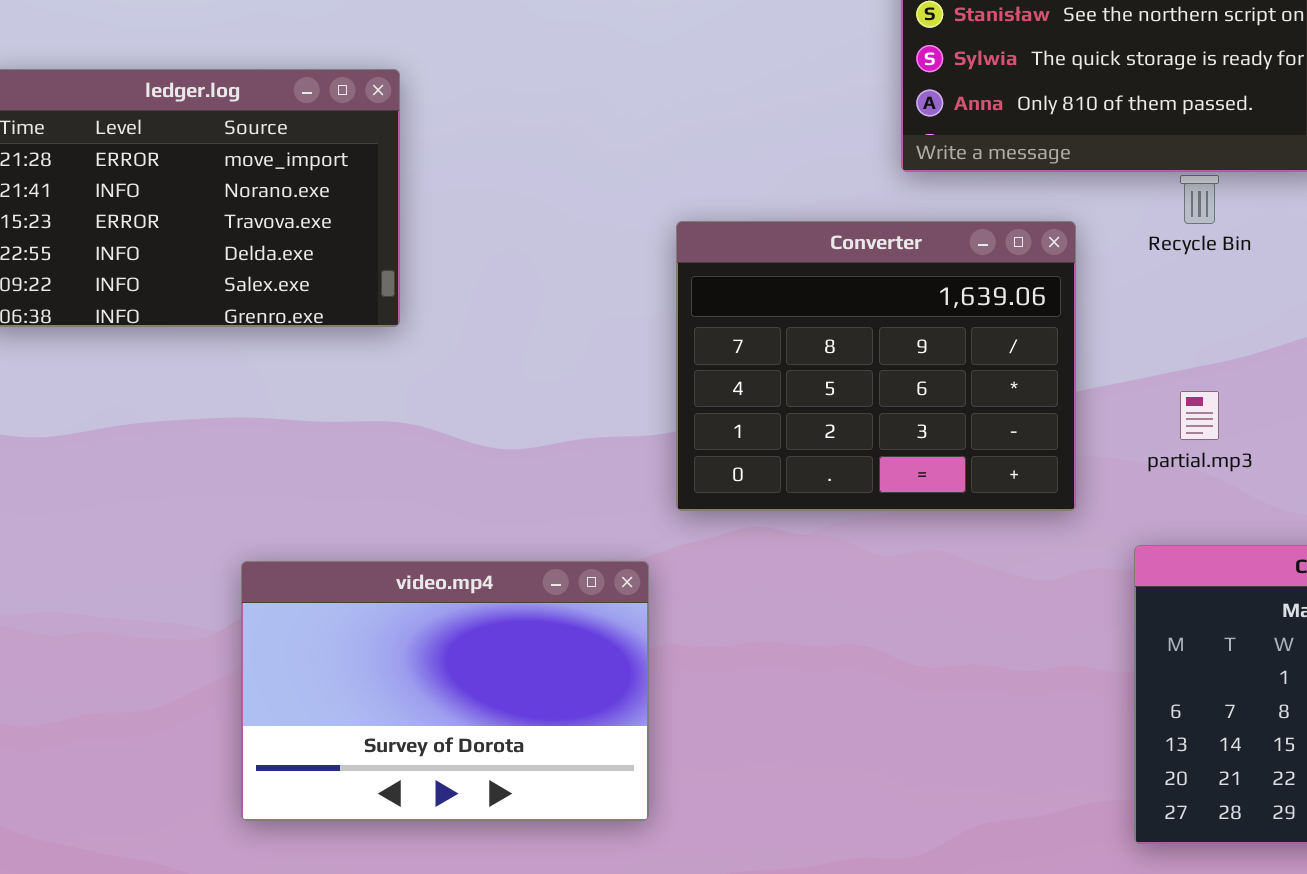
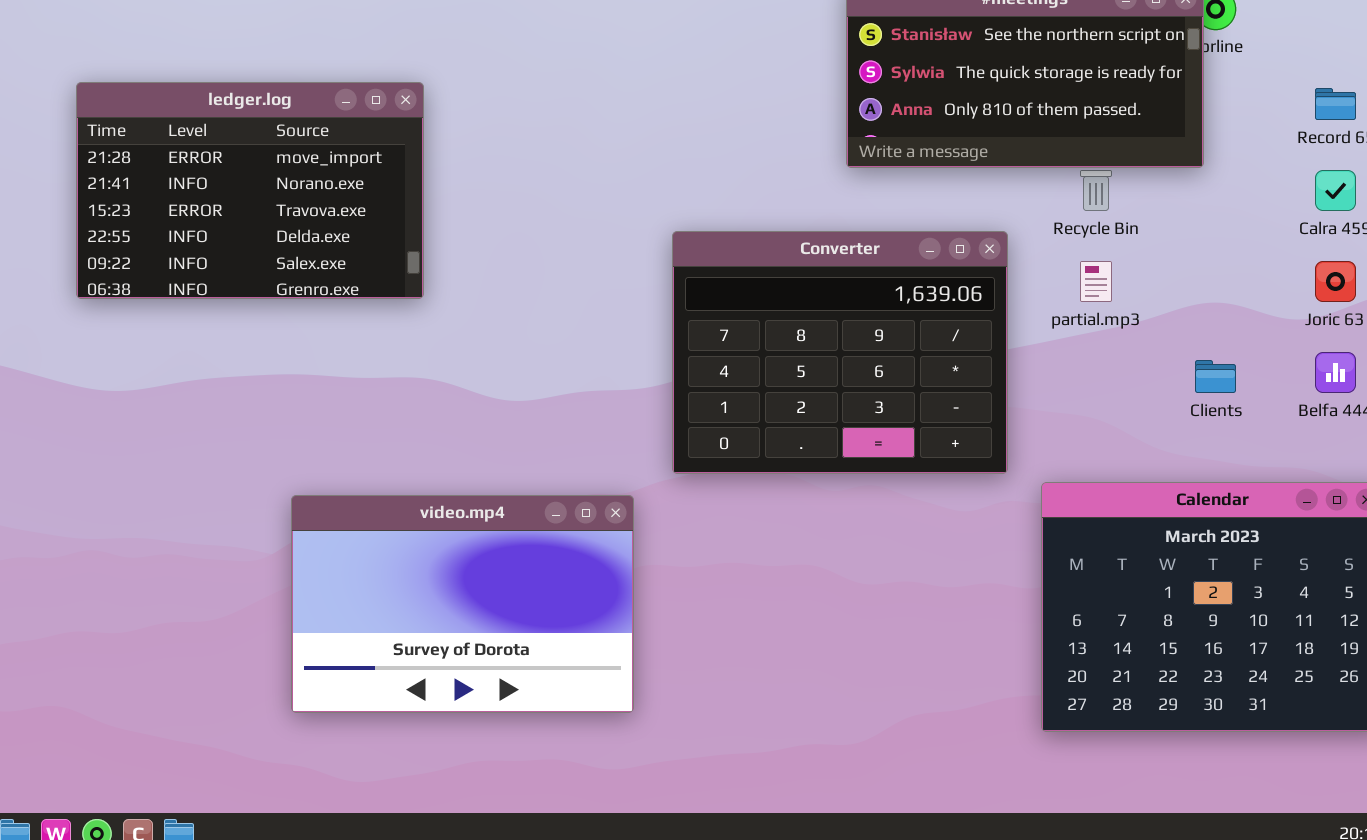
Converter: [676,221,1076,511] -> [672,231,1008,474], moved
partial.mp3: [1180,391,1219,440] -> [1080,261,1112,302], moved

